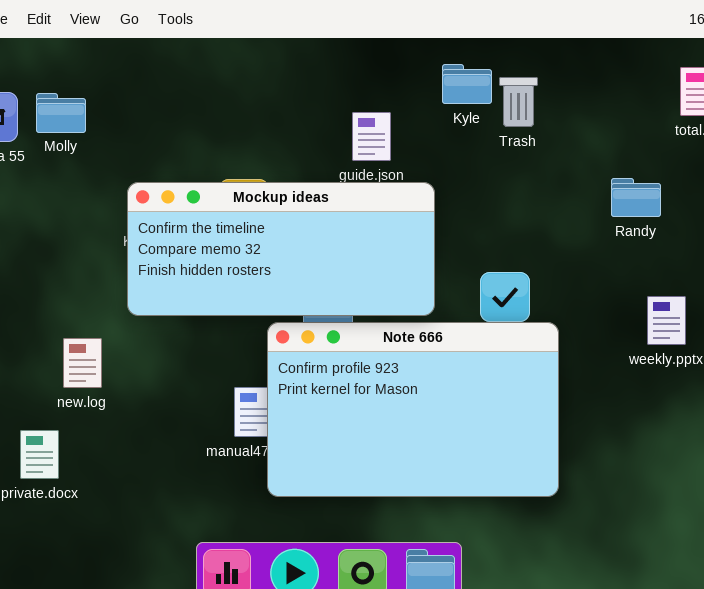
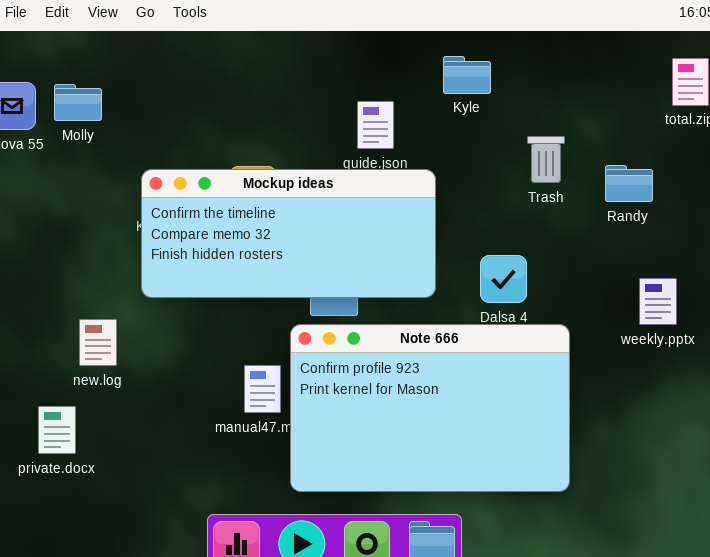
Trash: [499,77,538,127] -> [527,136,565,183], moved
Note 666: [267,322,559,497] -> [290,324,570,492], moved

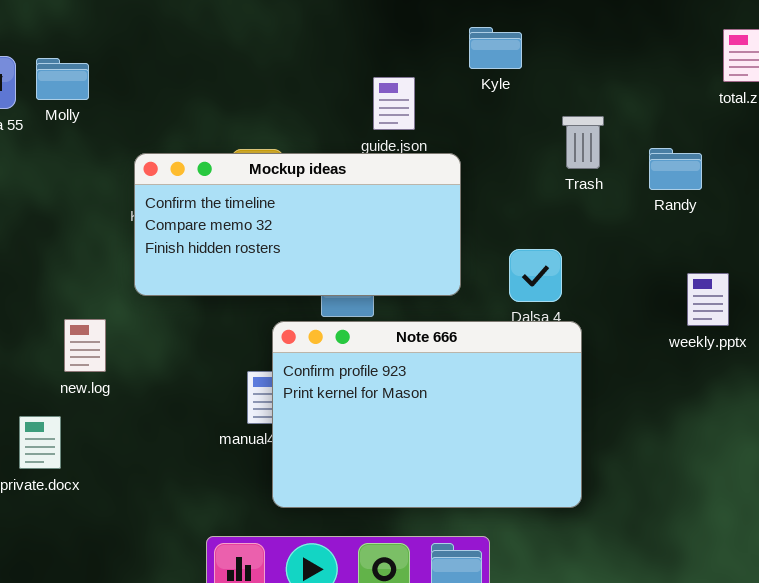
Note 666: [290,324,570,492] -> [272,321,582,508], moved

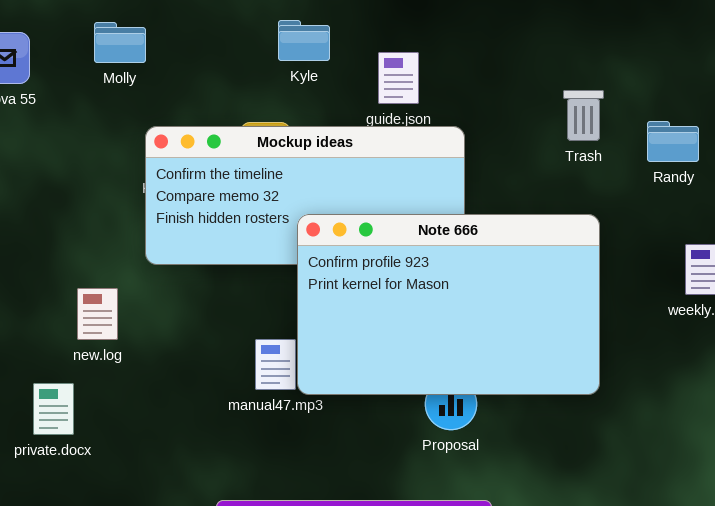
Kyle: [469,27,522,69] -> [278,20,330,61], moved
Molly: [36,58,89,100] -> [94,22,146,63], moved
Note 666: [272,321,582,508] -> [297,214,600,395], moved

